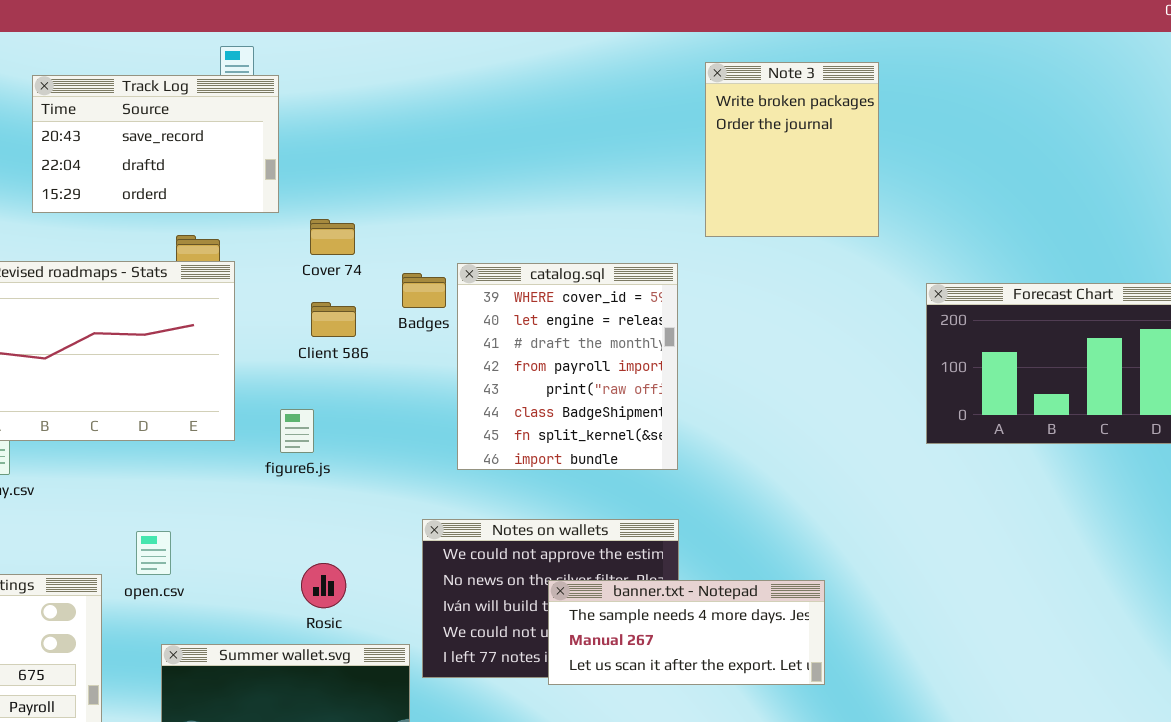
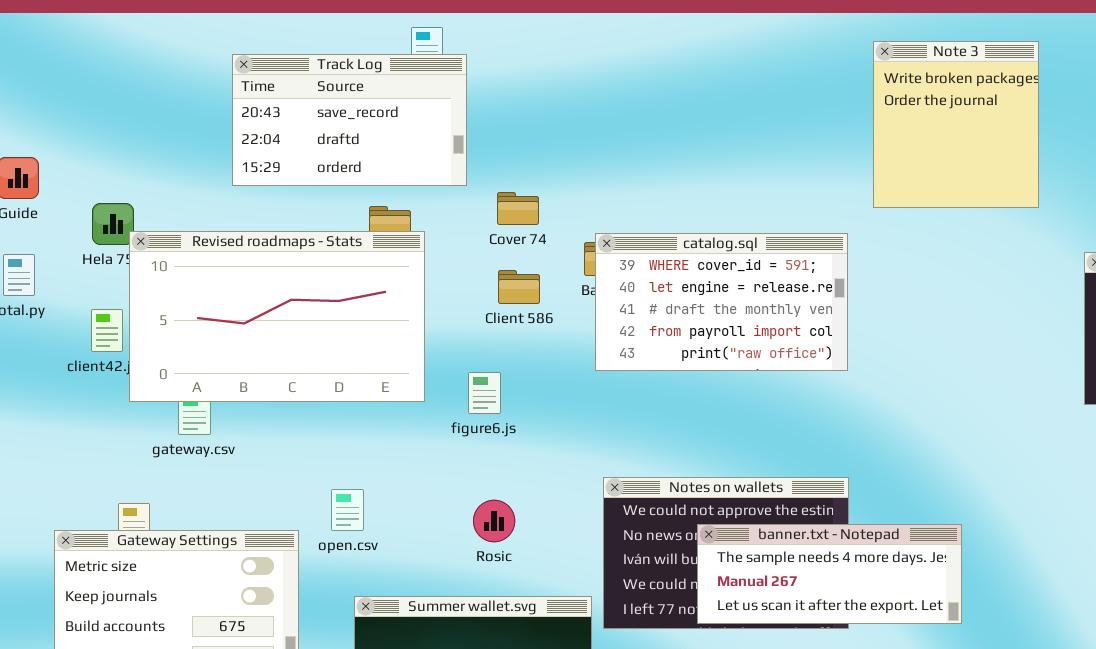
catalog.sql: [457,263,678,470] -> [595,233,848,371], resized
Rosic: [301,563,346,608] -> [473,500,515,542], moved
banner.txt - Notepad: [548,580,825,685] -> [697,524,962,624], moved

